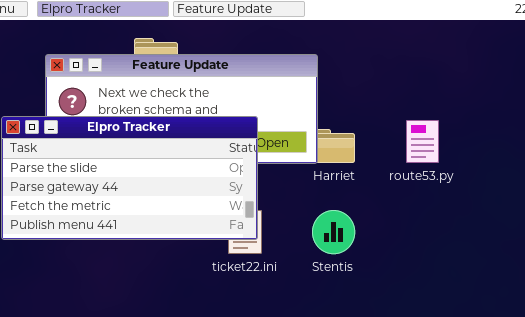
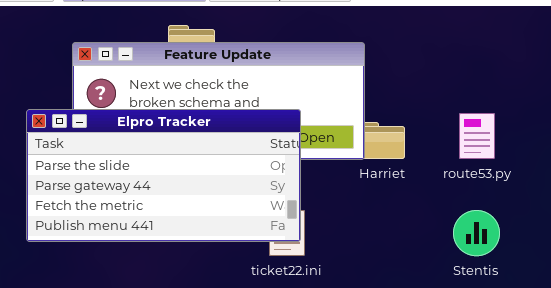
Stentis: [312,210,355,254] -> [453,210,500,256], moved

